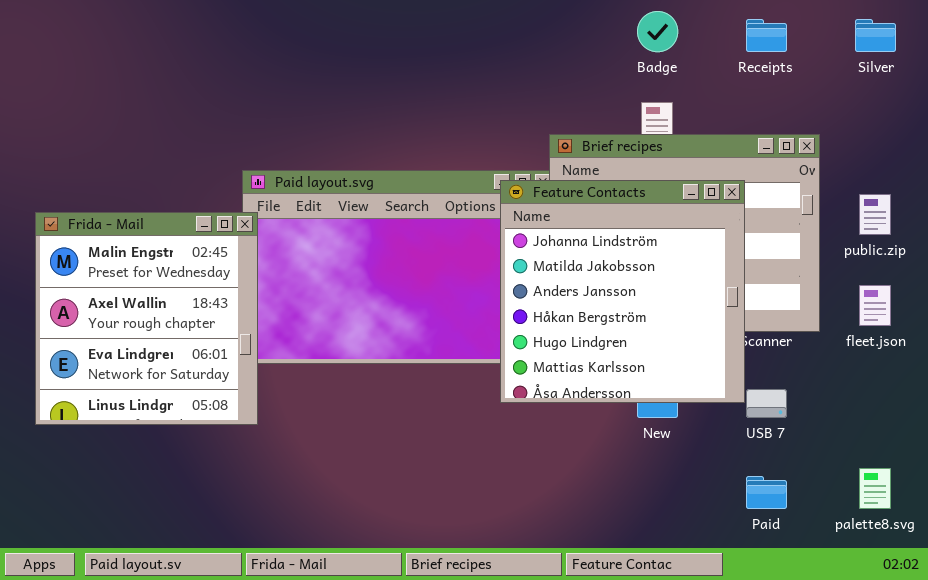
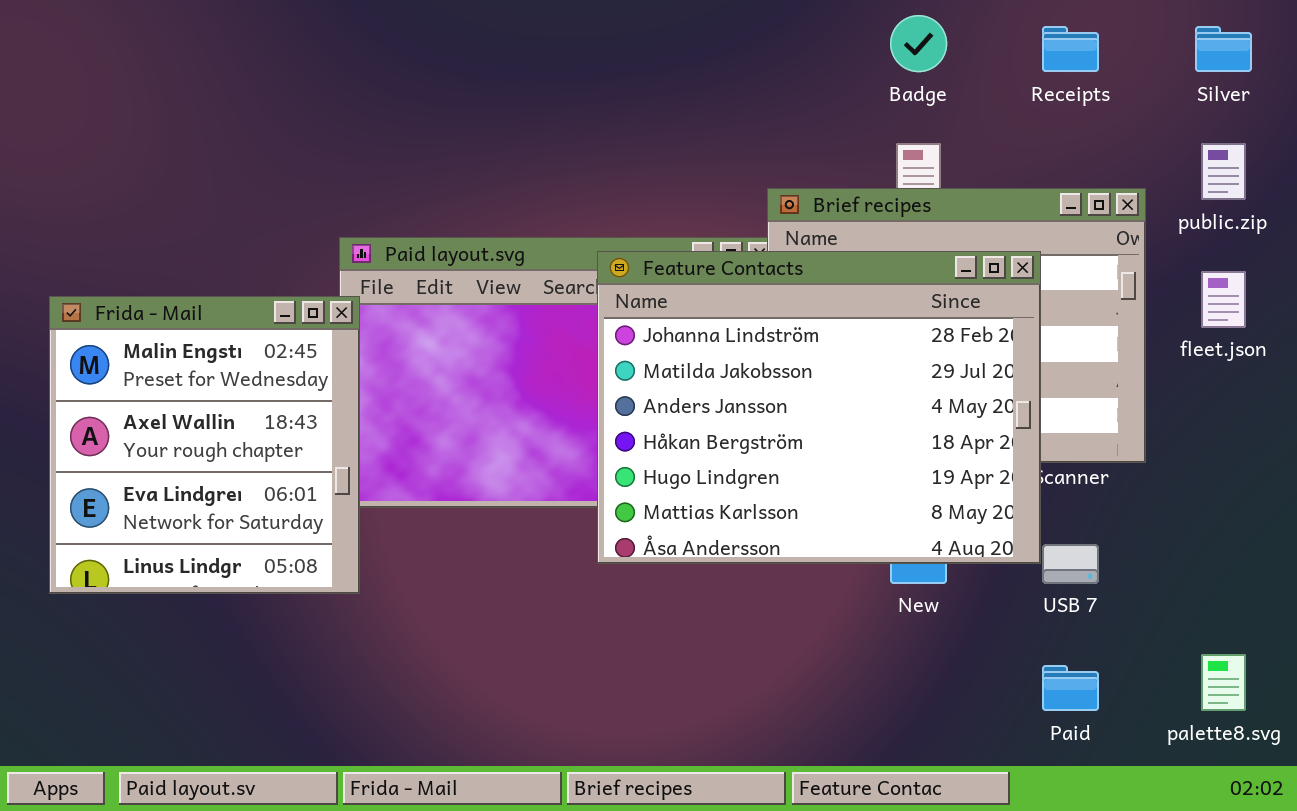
Feature Contacts: [500,180,745,403] -> [597,251,1041,564], resized
public.zip: [859,194,891,235] -> [1201,143,1246,200], moved
fleet.json: [859,285,891,326] -> [1201,271,1246,328], moved

